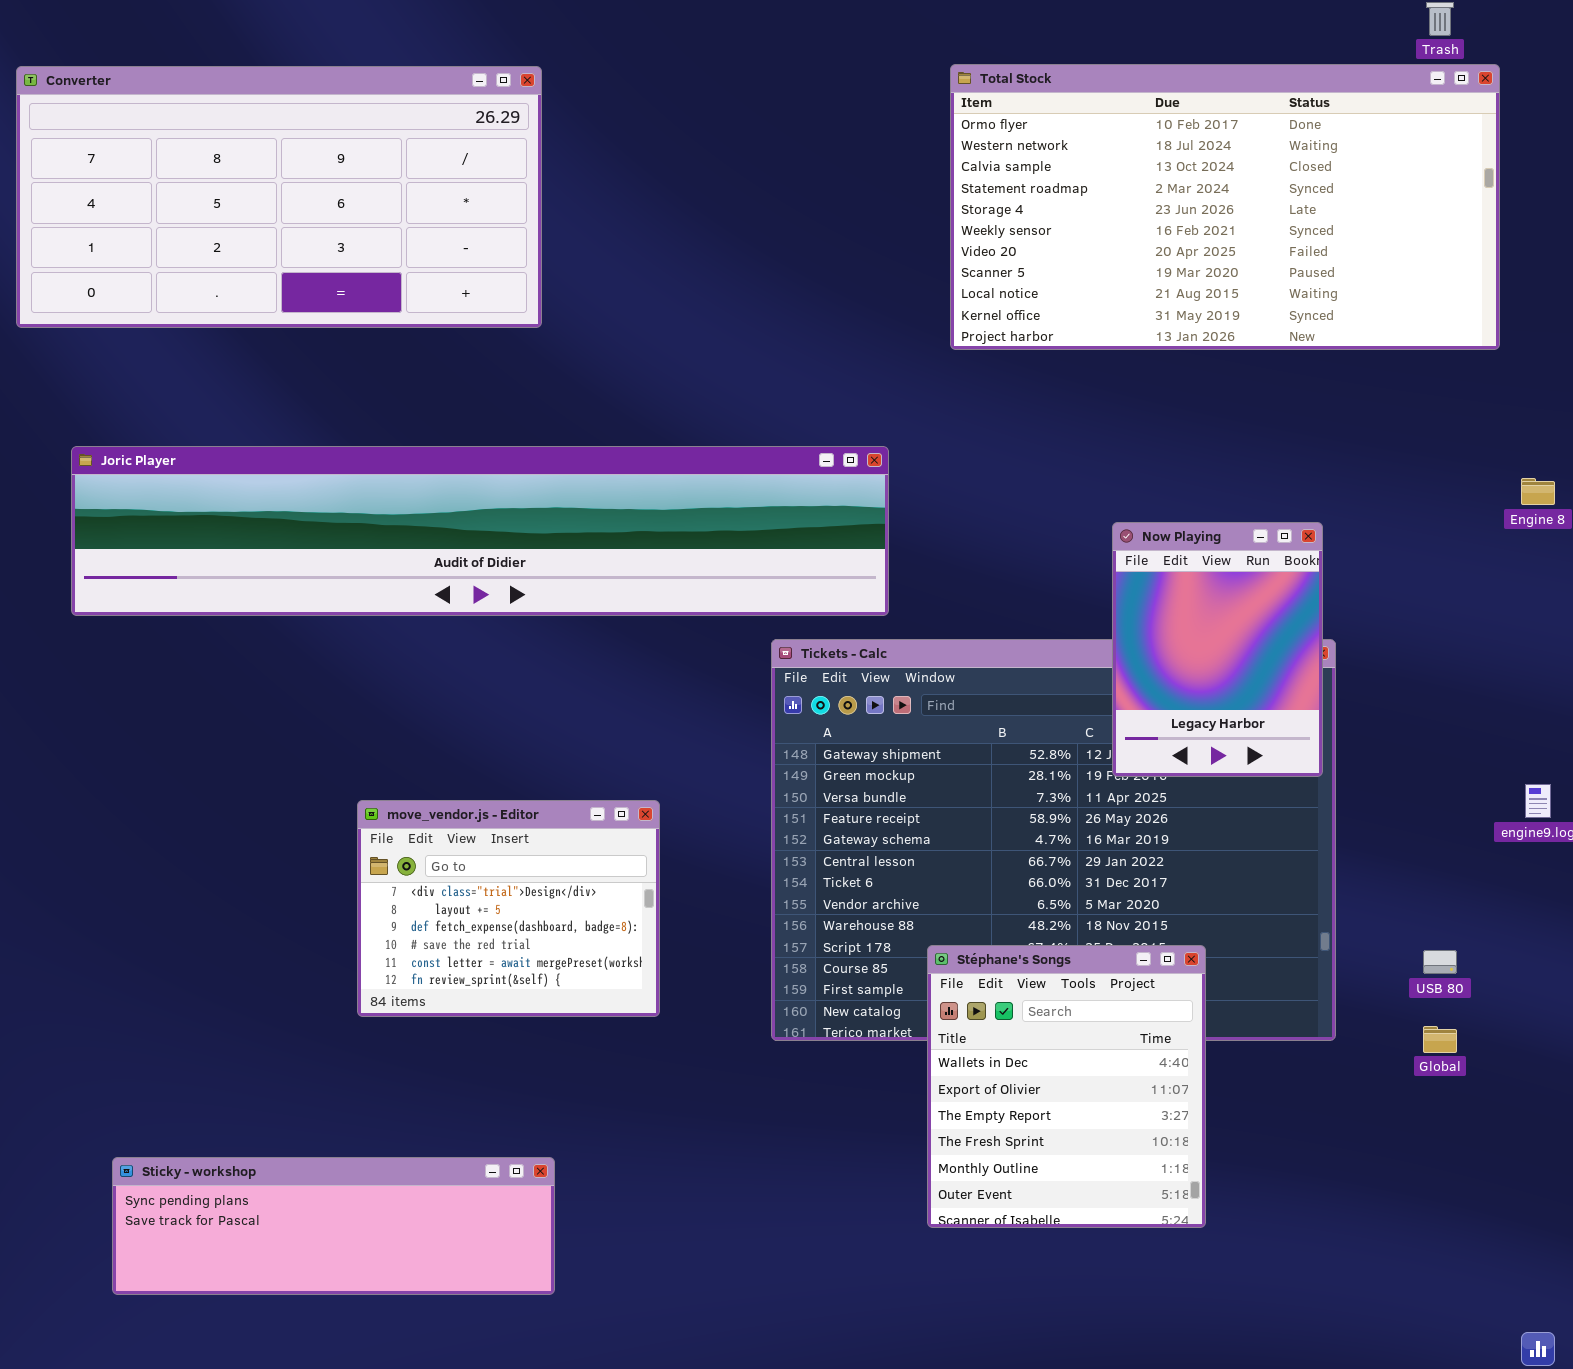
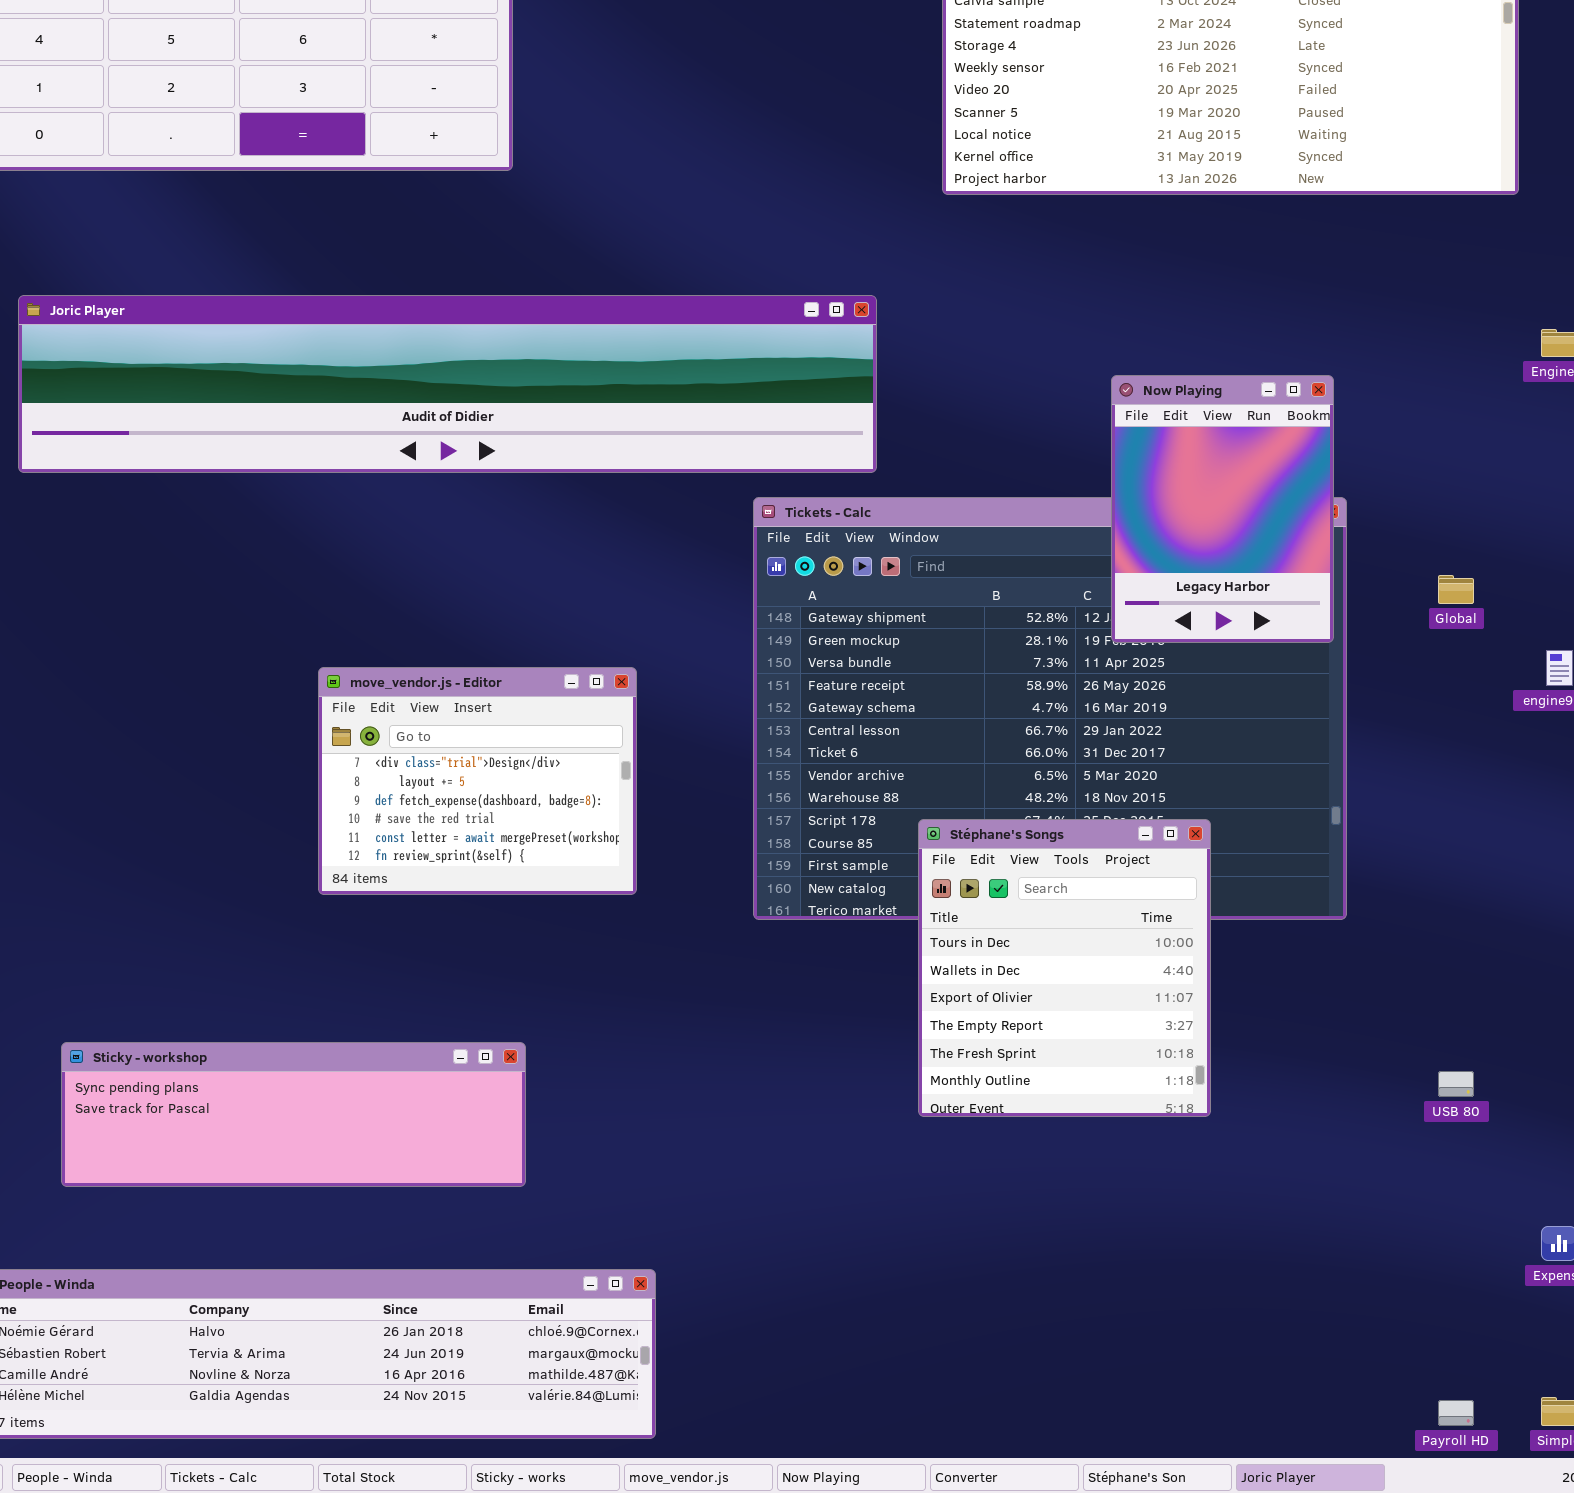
Stéphane's Songs: [927,945,1206,1228] -> [918,819,1211,1117], scrolled up 1 row
USB 80: [1423,950,1457,974] -> [1438,1071,1474,1097], moved
Global: [1423,1026,1457,1053] -> [1438,575,1474,604], moved

